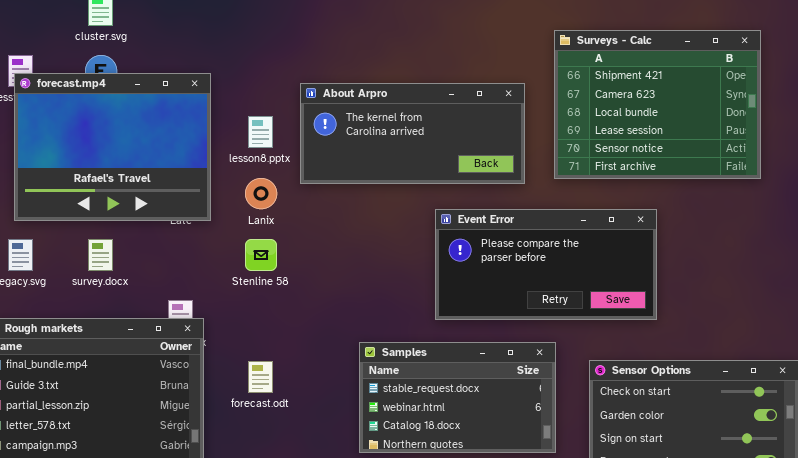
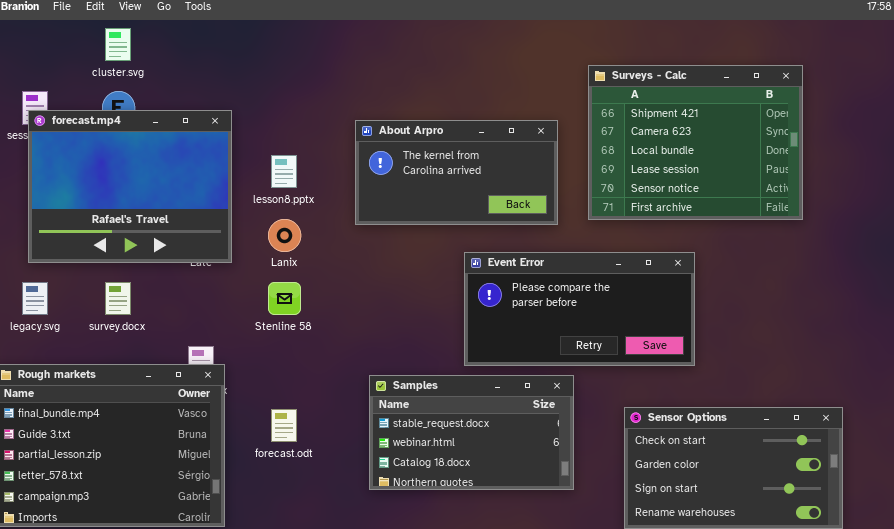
About Arpro: [300,83,525,184] -> [355,120,558,225], resized
Samples: [359,342,556,453] -> [369,375,574,490], moved

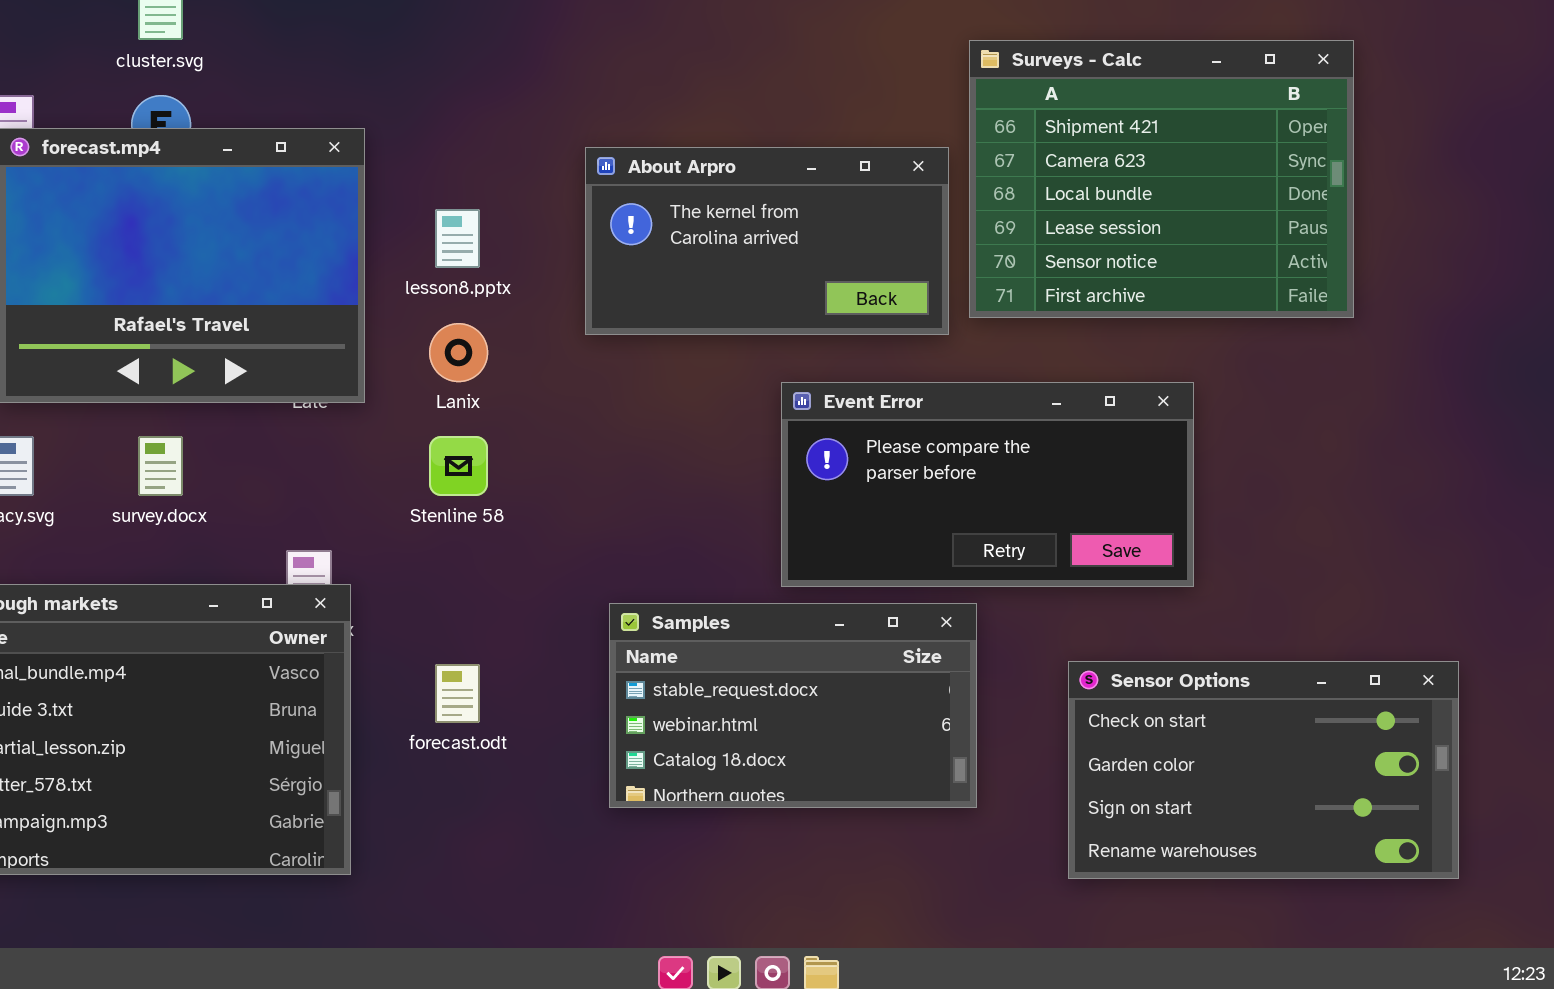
Surveys - Calc: [588,65,803,220] -> [969,40,1354,318], moved

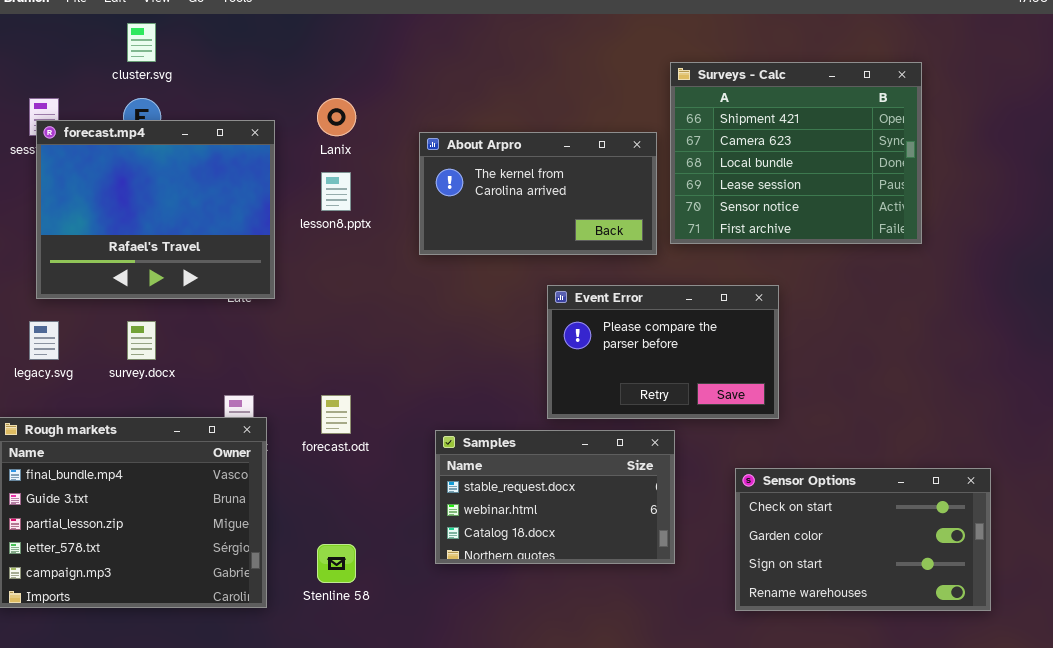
Lanix: [429,323,488,382] -> [317,98,356,136], moved
Event Error: [781,382,1194,587] -> [547,285,779,419], resized
Stenline 58: [429,436,488,496] -> [317,544,356,583], moved
forecast.odt: [435,664,480,723] -> [321,395,351,434], moved

